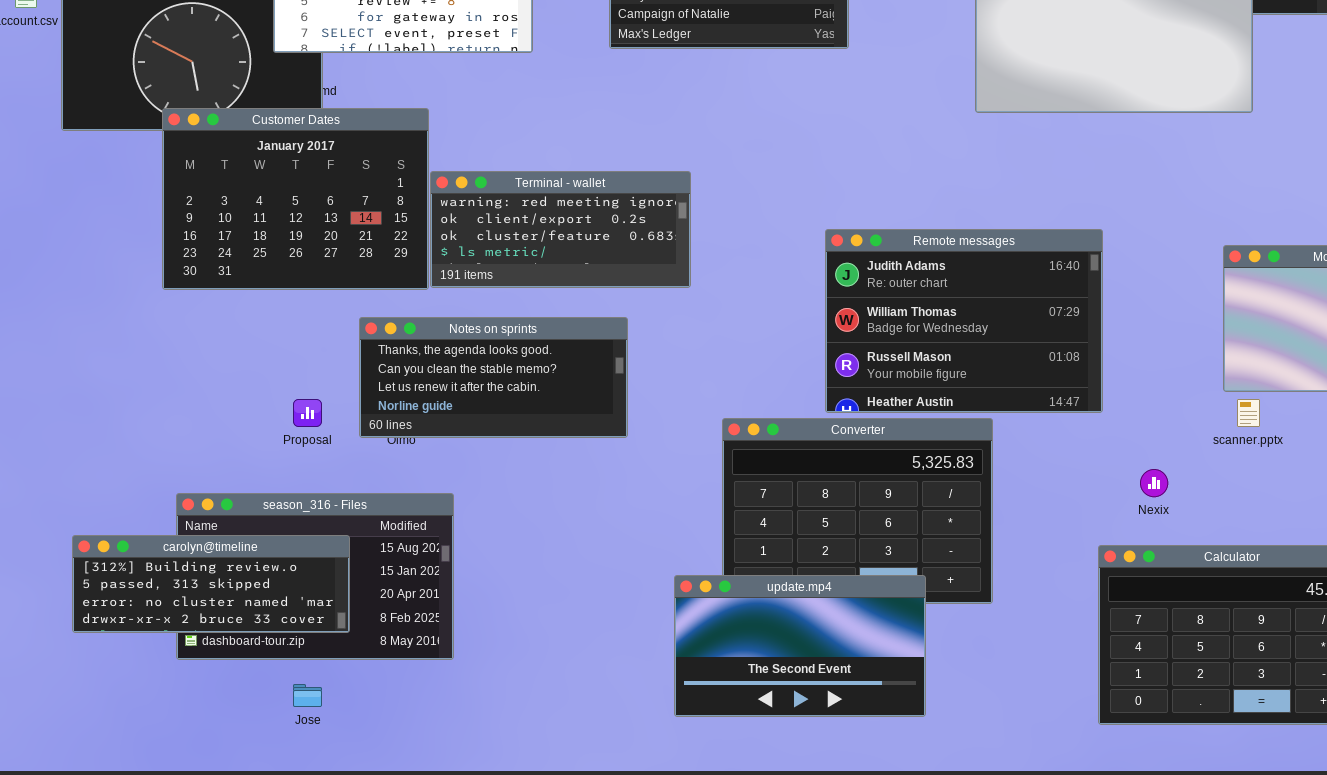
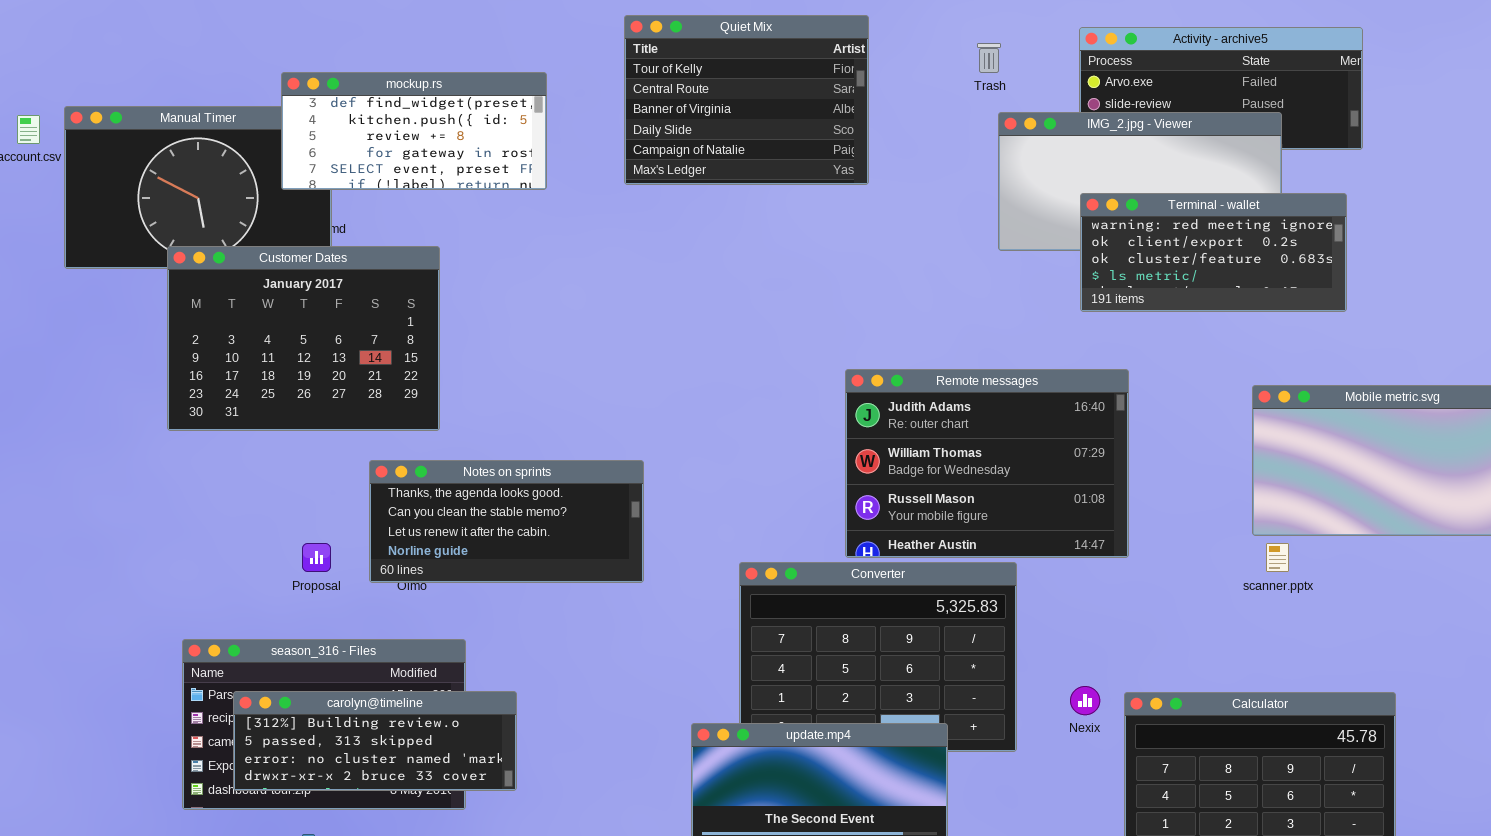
Terminal - wallet: [430,171,691,288] -> [1080,193,1347,312], moved
Nexix: [1140,469,1168,497] -> [1070,686,1100,715], moved
carolyn@timeline: [72,535,350,633] -> [233,691,517,791], moved

